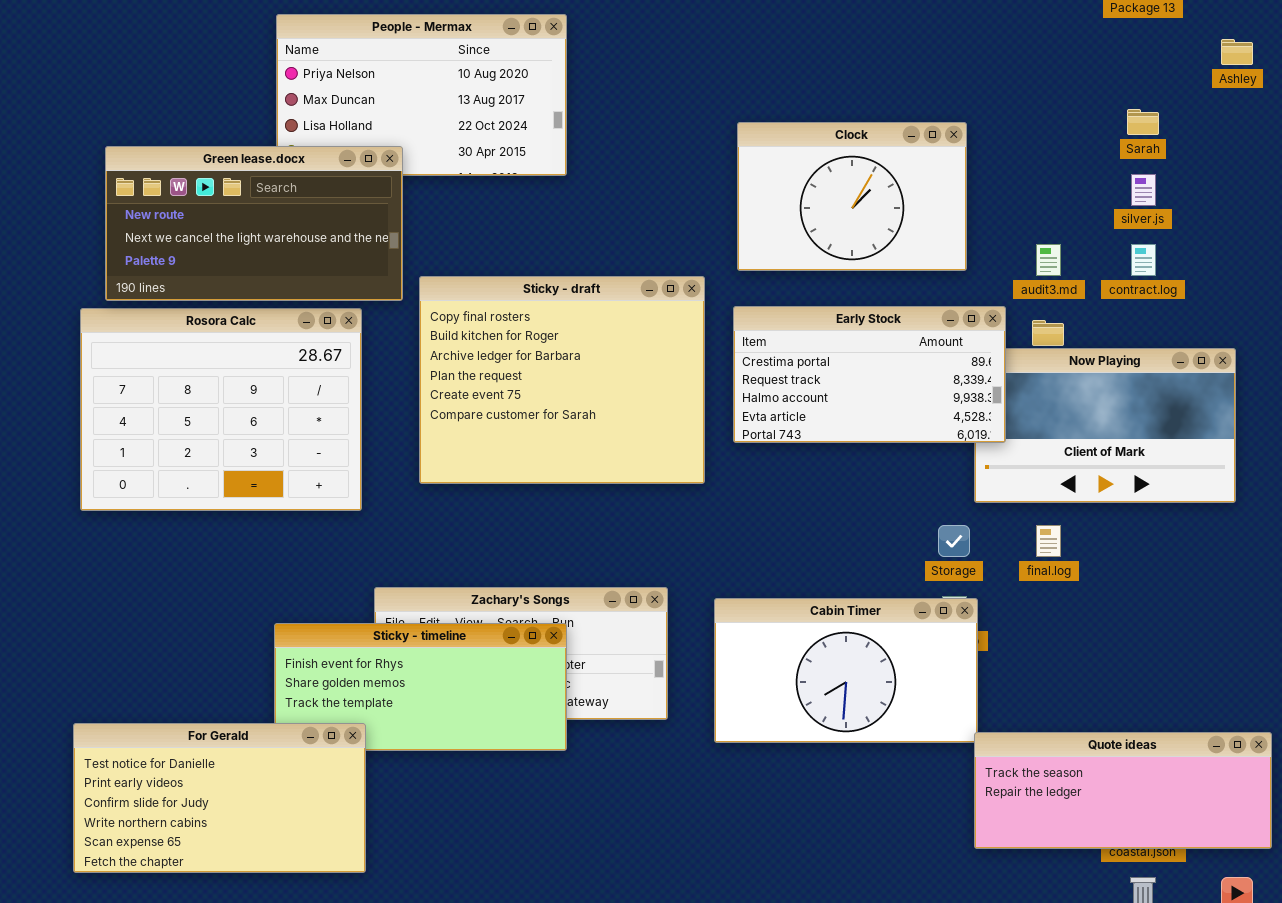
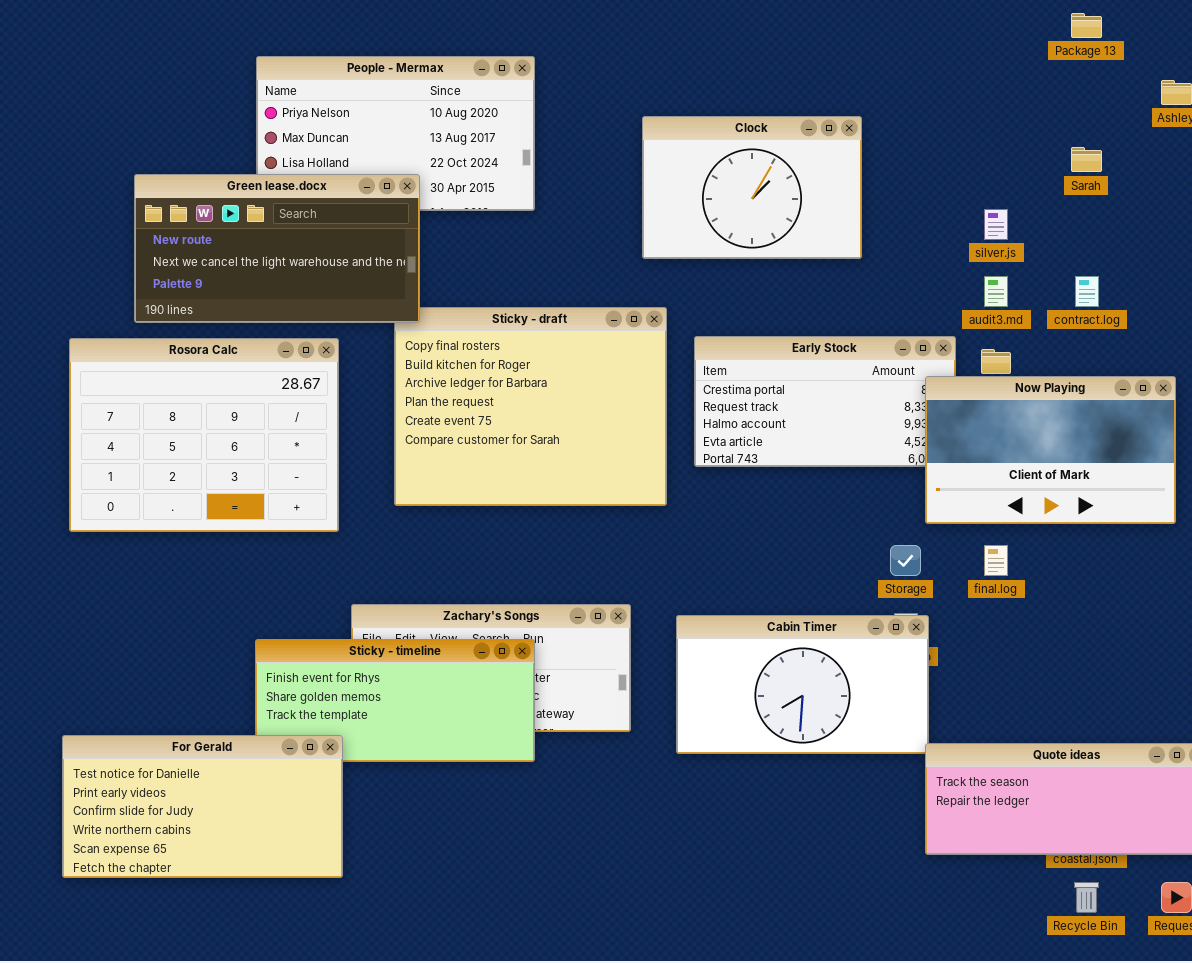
Clock: [737,122,967,271] -> [642,116,862,259], moved
Green lease.docx: [105,146,403,301] -> [134,174,420,323], moved
silver.js: [1131,174,1156,206] -> [984,209,1008,240], moved
Now Playing: [974,348,1236,503] -> [925,376,1176,524], raised

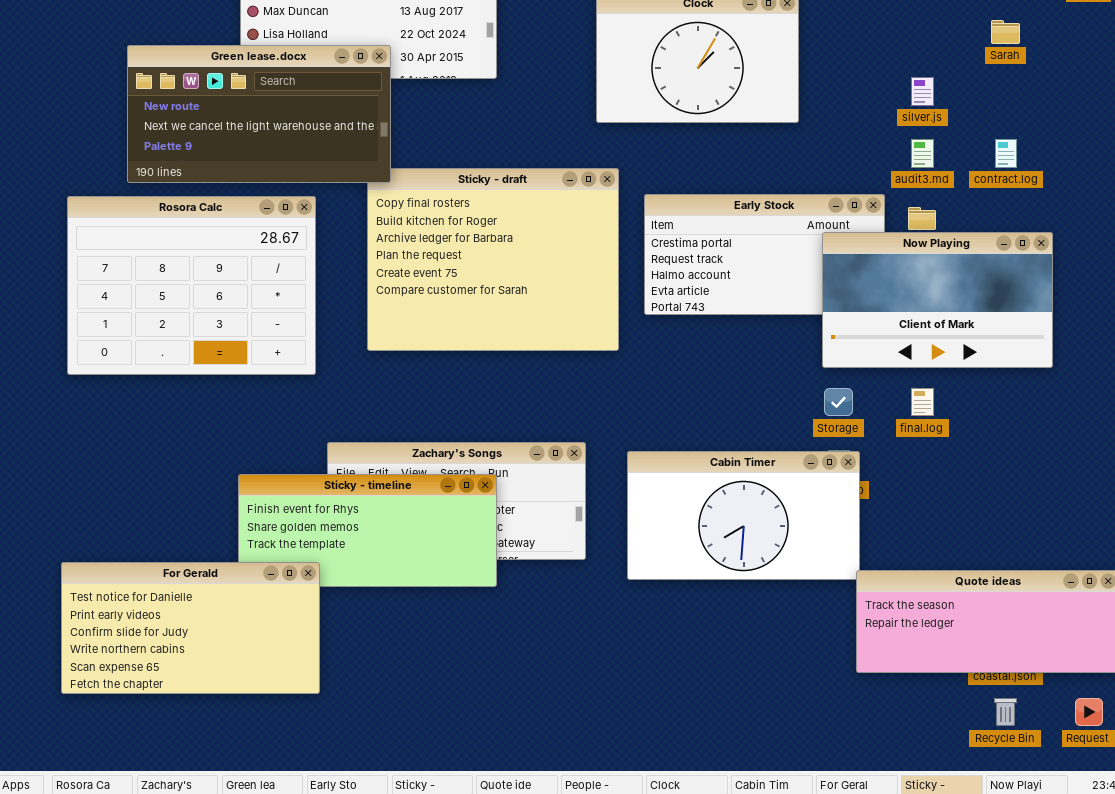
Now Playing: [925,376,1176,524] -> [822,232,1053,368], moved

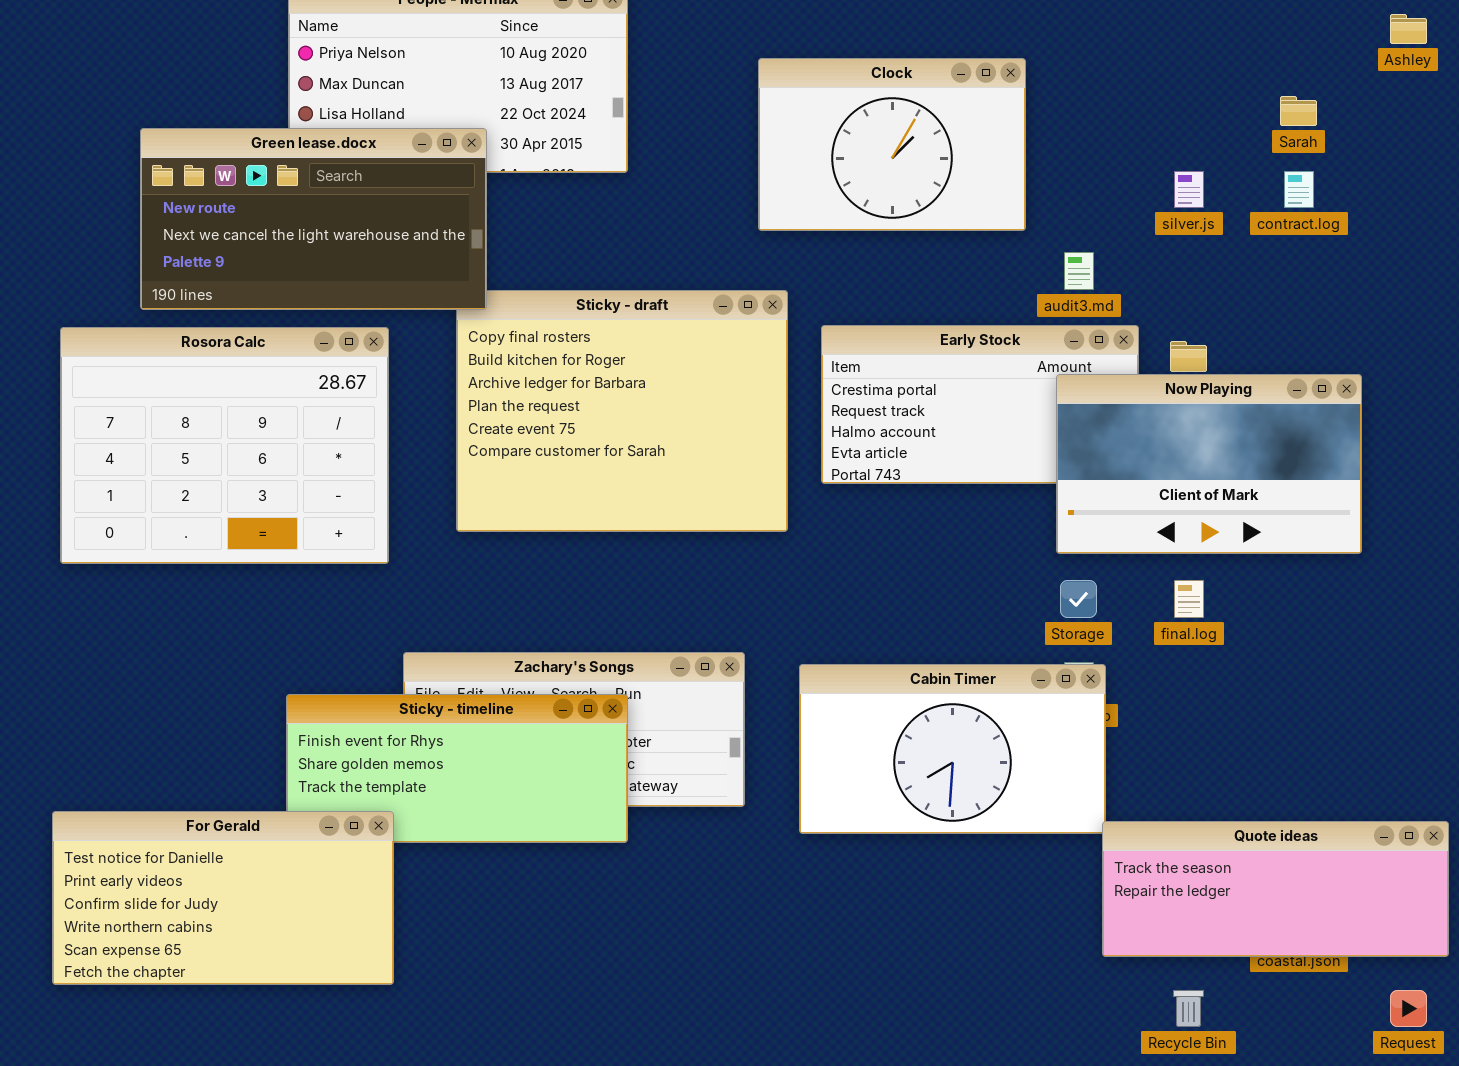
audit3.md: [911,139,934,168] -> [1064,252,1094,290], moved
contract.log: [995,139,1017,168] -> [1284,171,1314,208], moved
Recycle Bin: [994,698,1017,726] -> [1173,990,1204,1027], moved

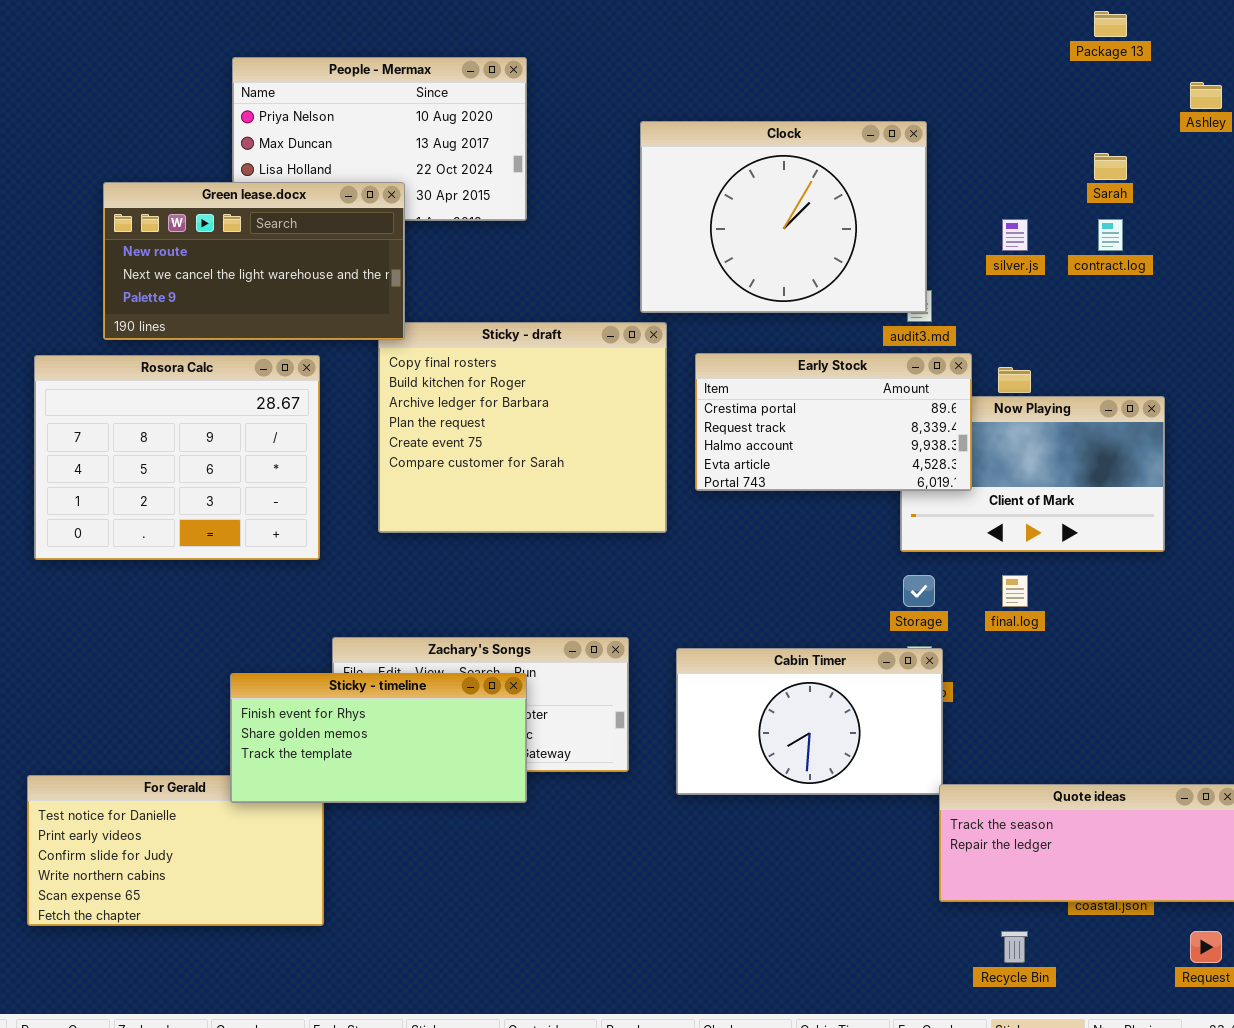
Clock: [758,58,1026,231] -> [640,121,927,313], resized
Early Stock: [821,325,1139,484] -> [695,353,972,491], raised
Sticky - timeline: [286,694,628,843] -> [230,673,527,803], raised

